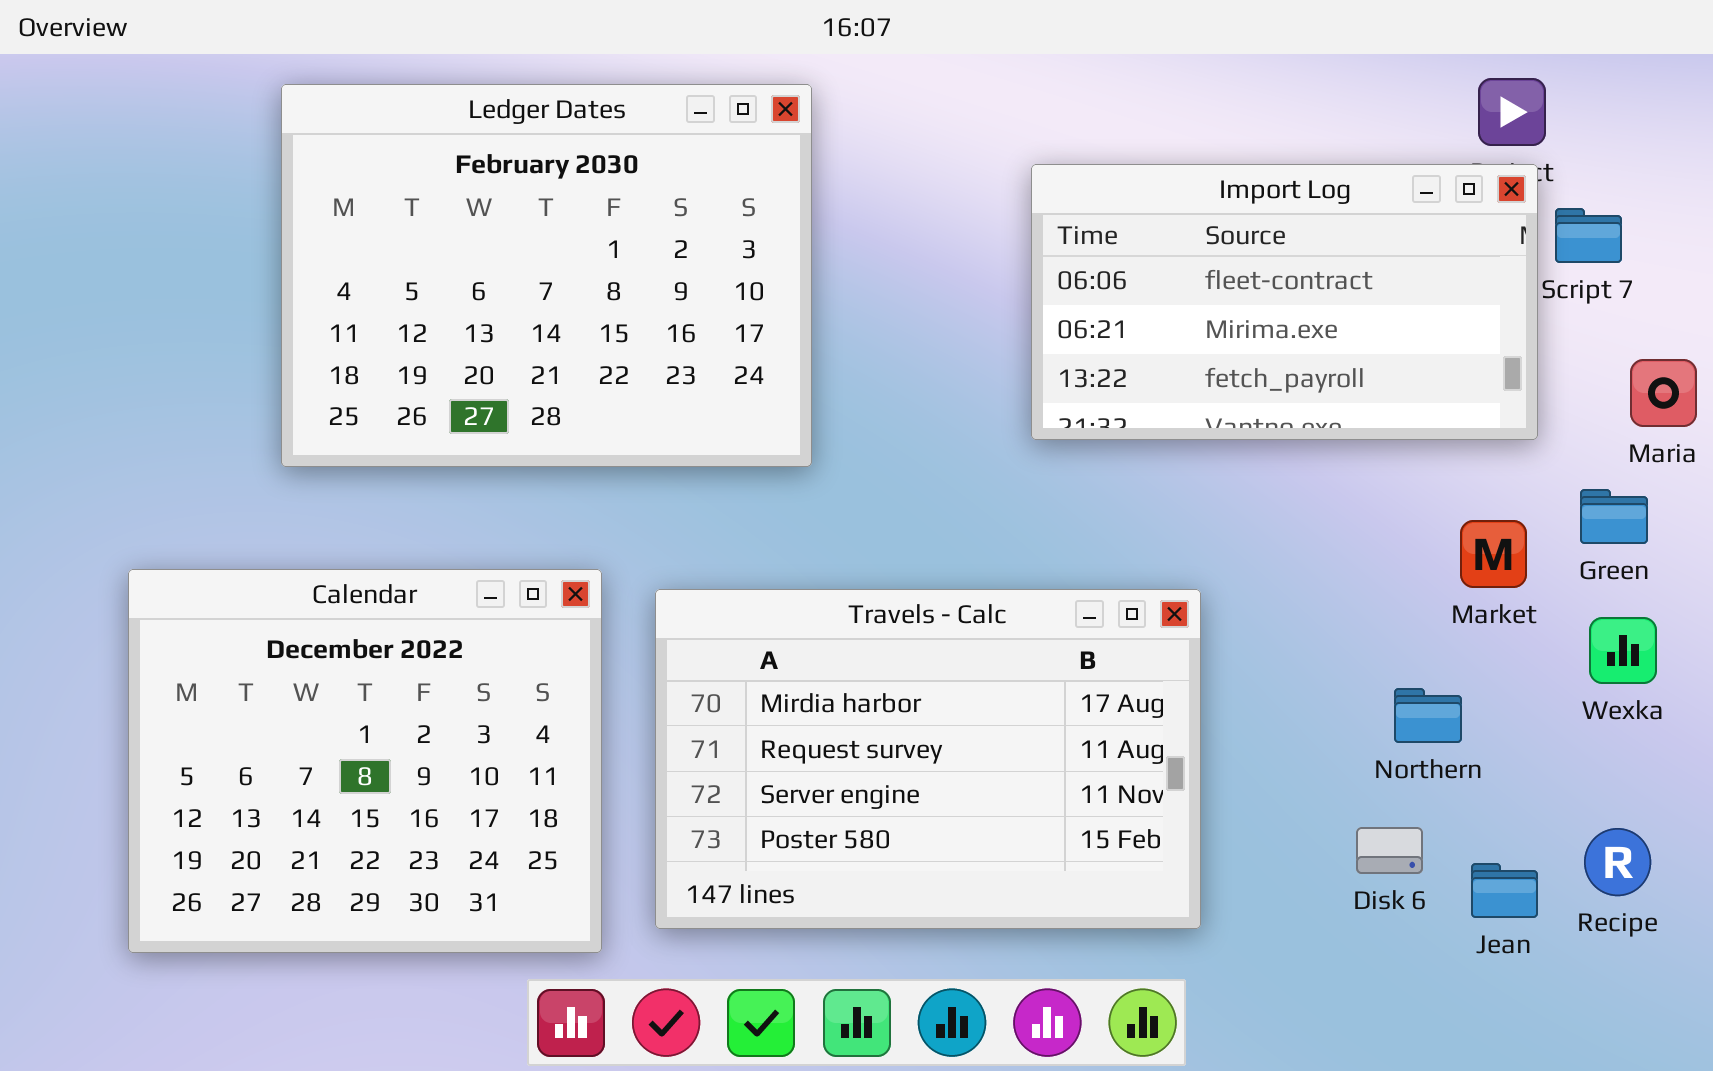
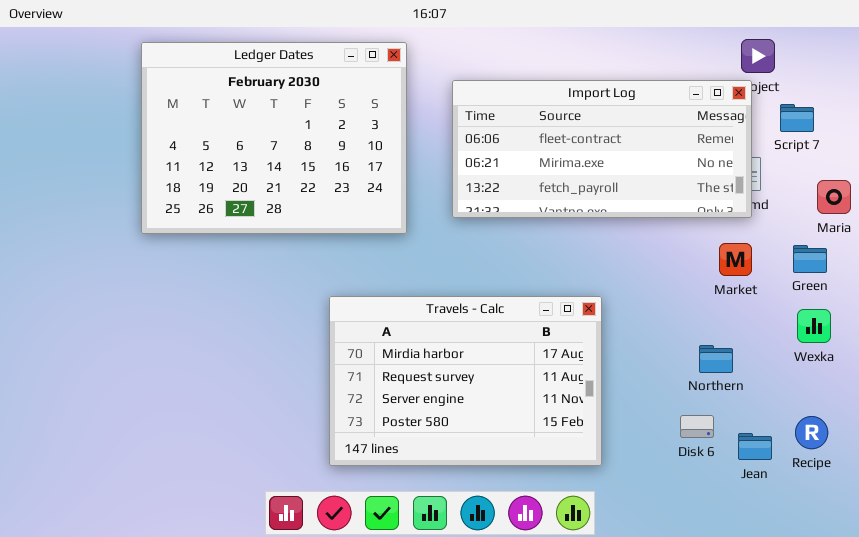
Import Log: [1031,164,1538,440] -> [452,80,752,218], moved, resized
Market: [1460,520,1527,588] -> [719,243,752,276], moved
Calendar: [128,569,602,953] -> none, closed

